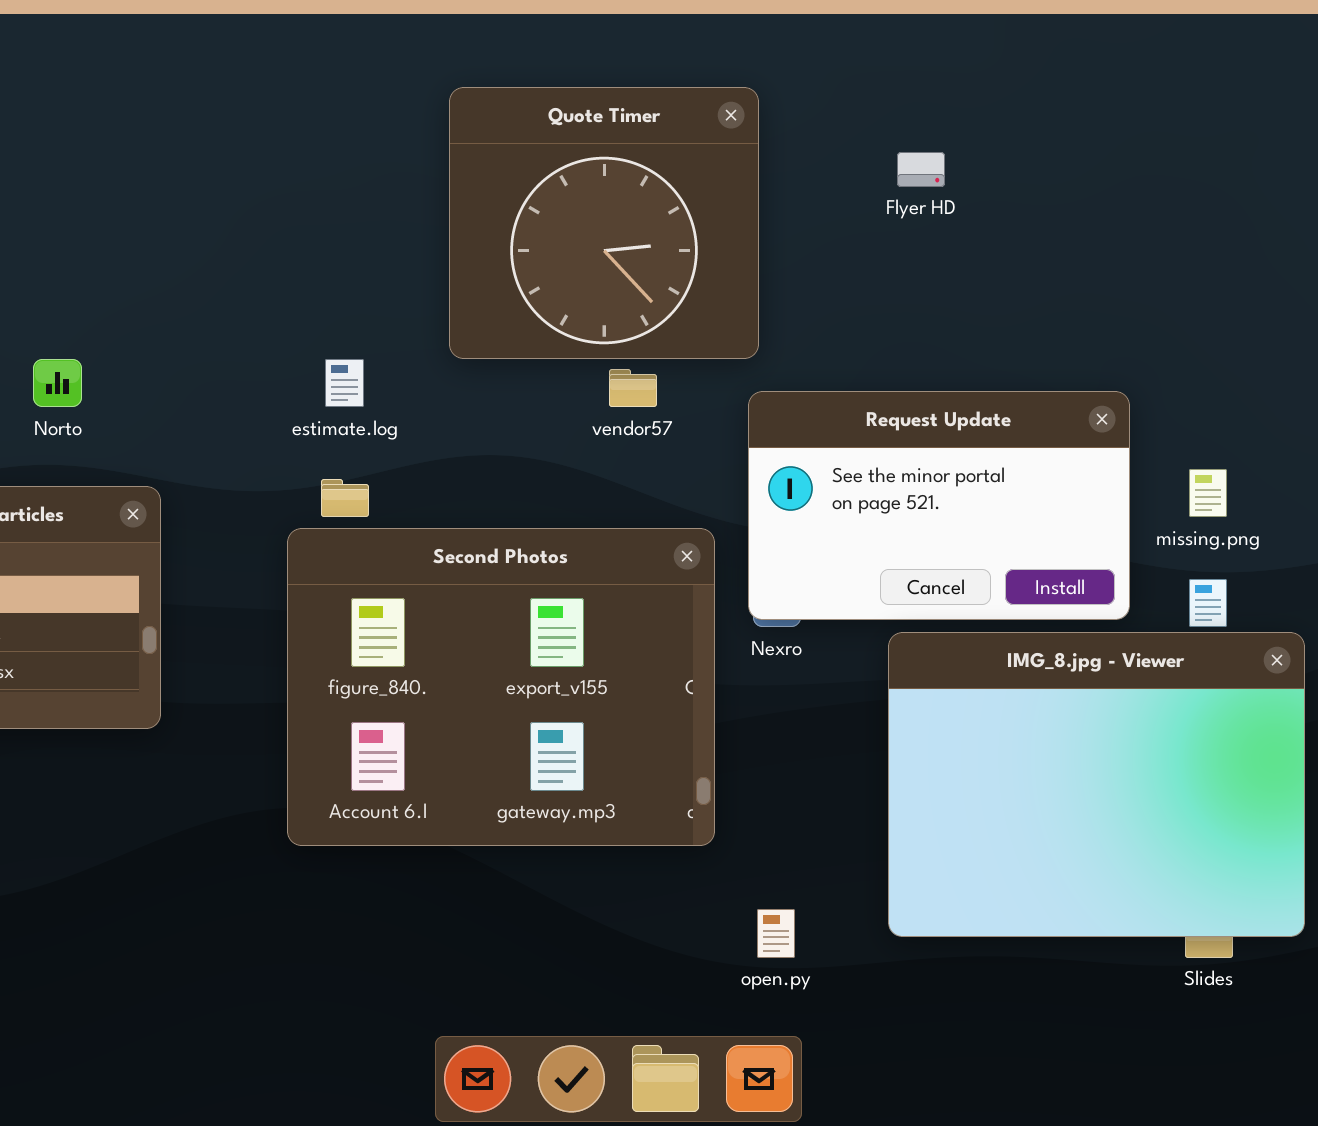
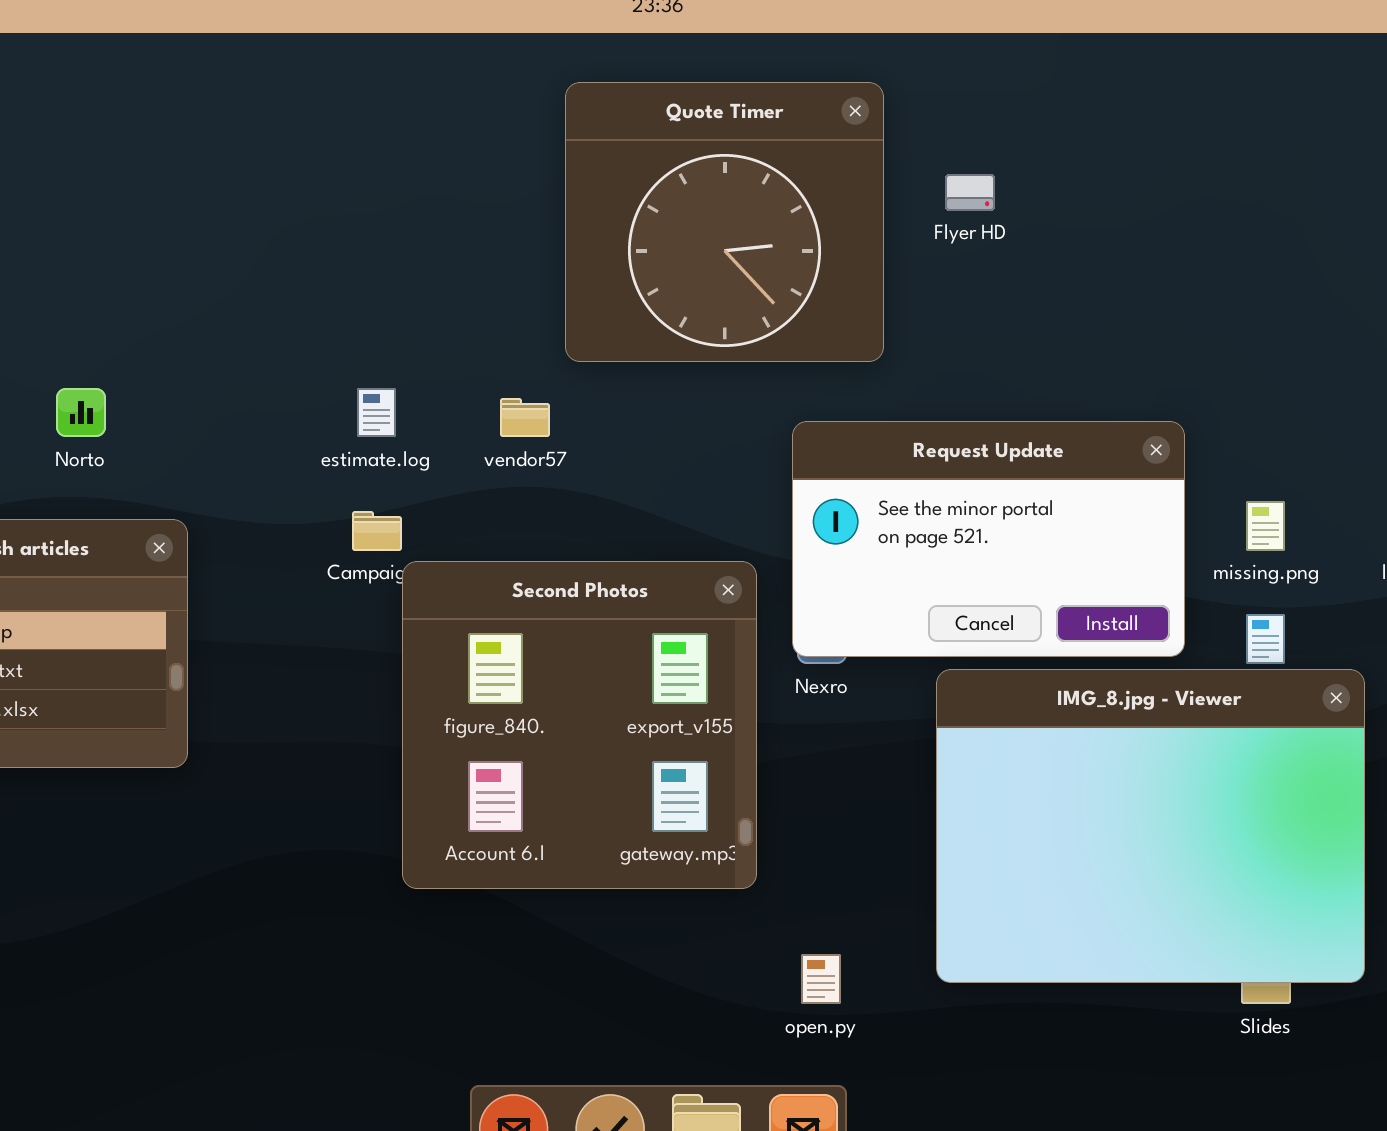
Quote Timer: [449,87,759,359] -> [565,82,884,362], moved
vendor57: [609,369,657,407] -> [500,398,550,437], moved
Second Photos: [287,528,715,846] -> [402,561,757,889], resized

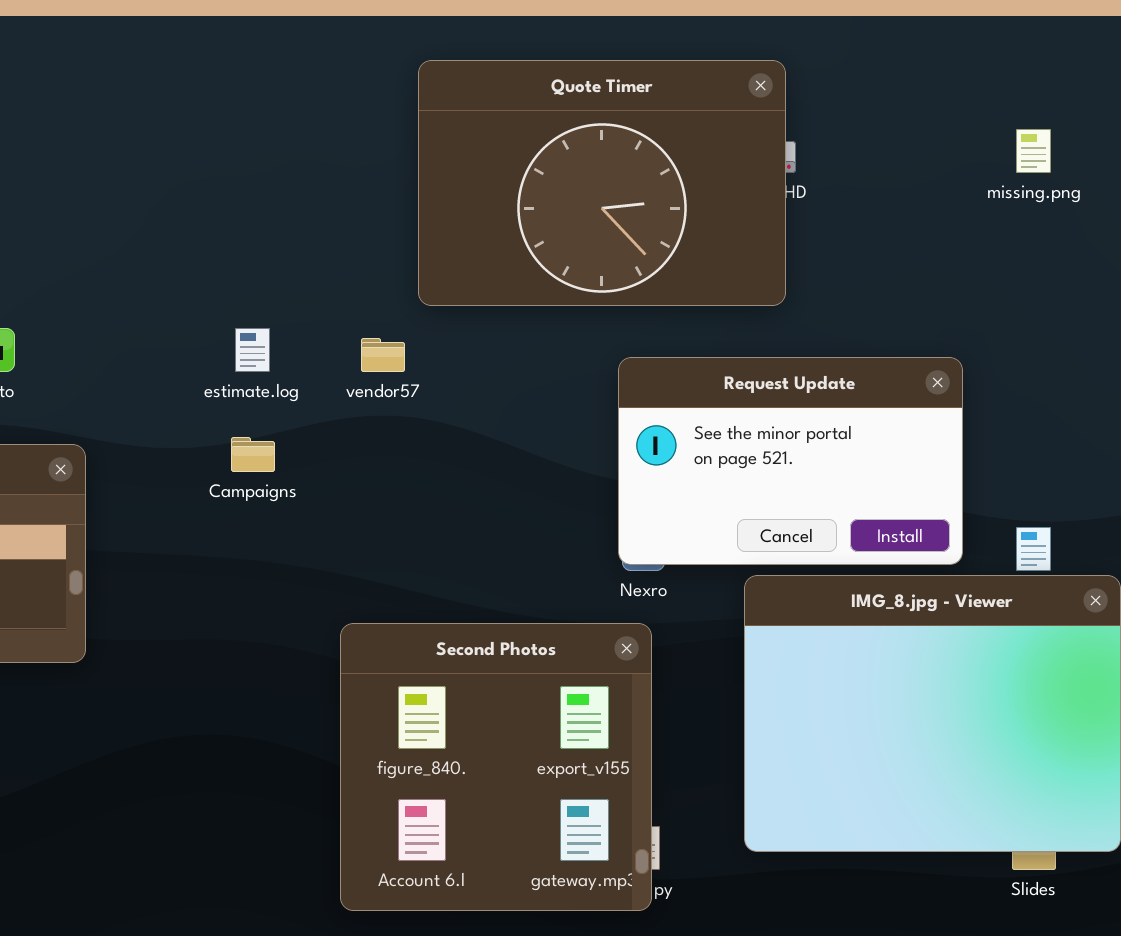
Quote Timer: [565,82,884,362] -> [418,60,786,306], resized
missing.png: [1246,501,1285,551] -> [1016,129,1051,173], moved
Second Photos: [402,561,757,889] -> [340,623,652,911], moved

